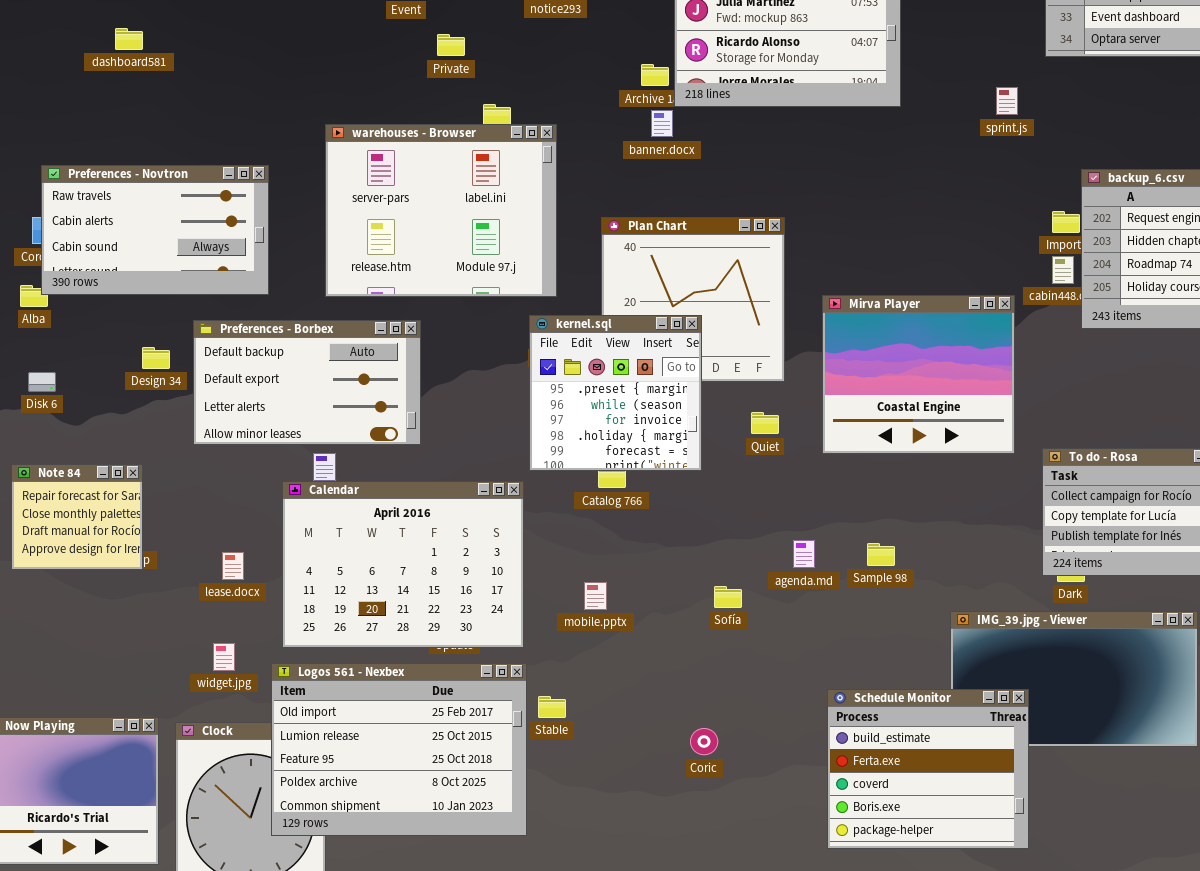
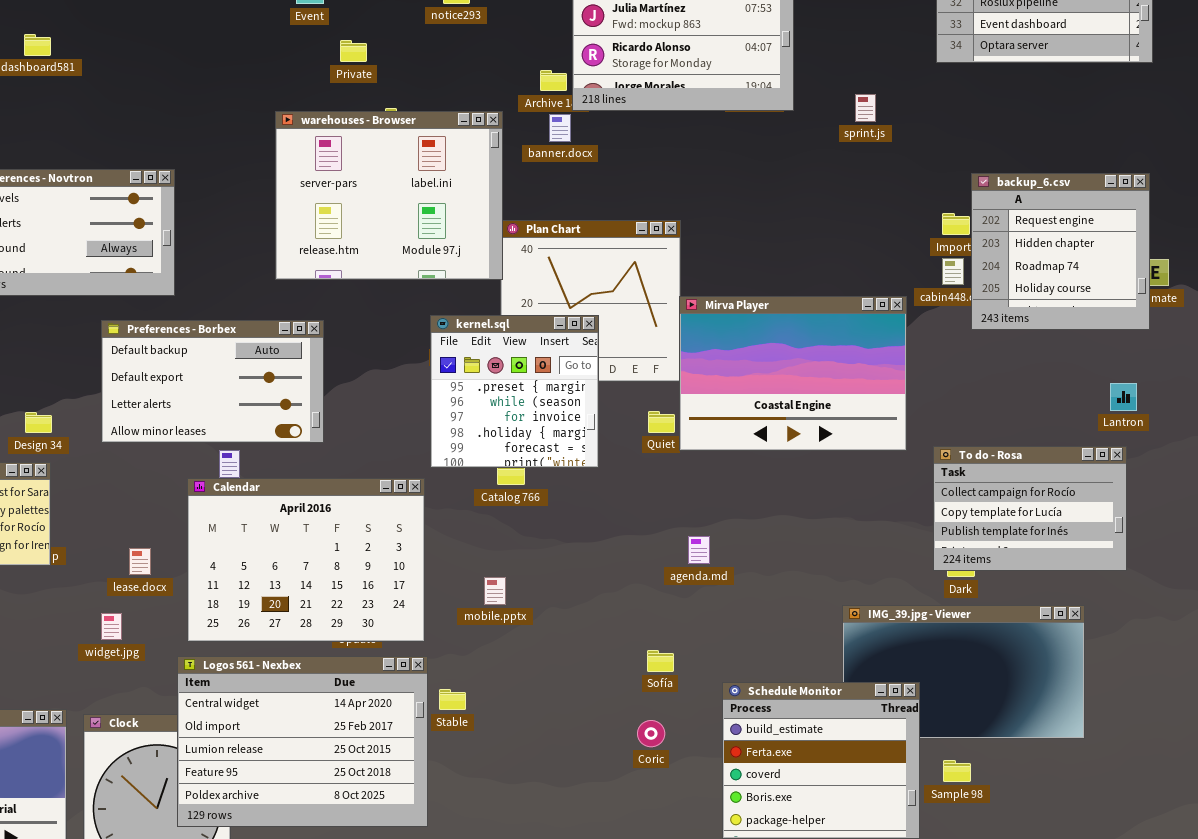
sprint.js: [996,87,1018,115] -> [855,94,876,122], moved
warehouses - Browser: [325,124,557,297] -> [275,111,503,280], moved
Mirva Player: [822,295,1015,454] -> [679,296,907,451], resized
Design 34: [142,347,170,369] -> [25,412,52,433], moved
Sample 98: [867,543,895,566] -> [943,760,971,782], moved
Sofía: [714,586,742,608] -> [647,650,674,672], moved
widget.jpg: [213,643,235,671] -> [101,613,122,640], moved
Logos 561 - Nexbex: [271,663,527,836] -> [177,656,428,827], scrolled up 1 row
Coric: [690,728,718,755] -> [637,720,665,747], moved

